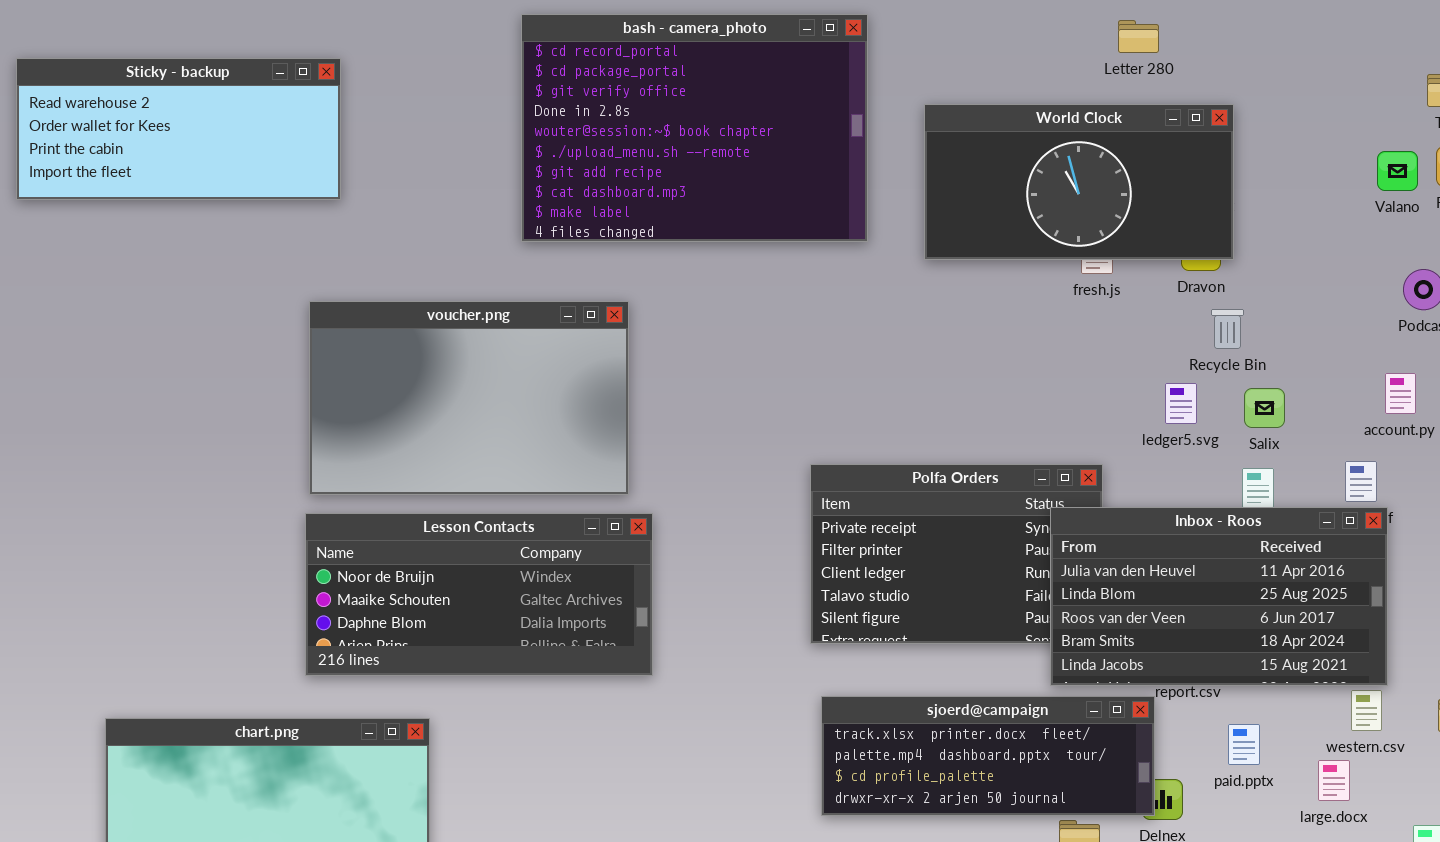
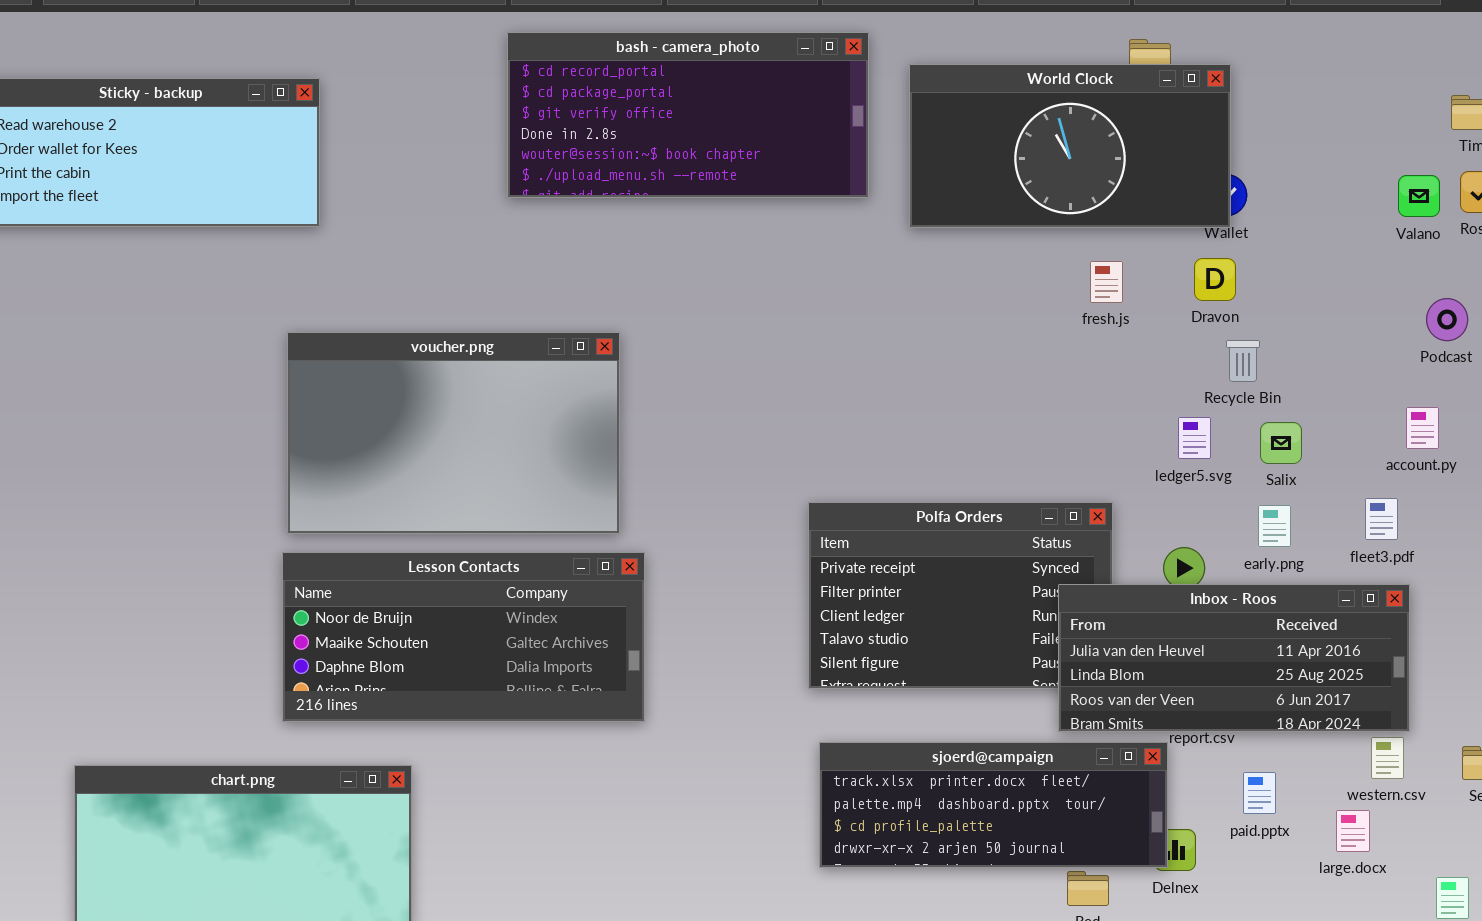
bash - camera_photo: [521,14,868,242] -> [507,32,869,198], resized
World Clock: [924,104,1234,260] -> [909,64,1231,228], moved
Inbox - Roos: [1050,507,1388,686] -> [1058,584,1410,732], resized

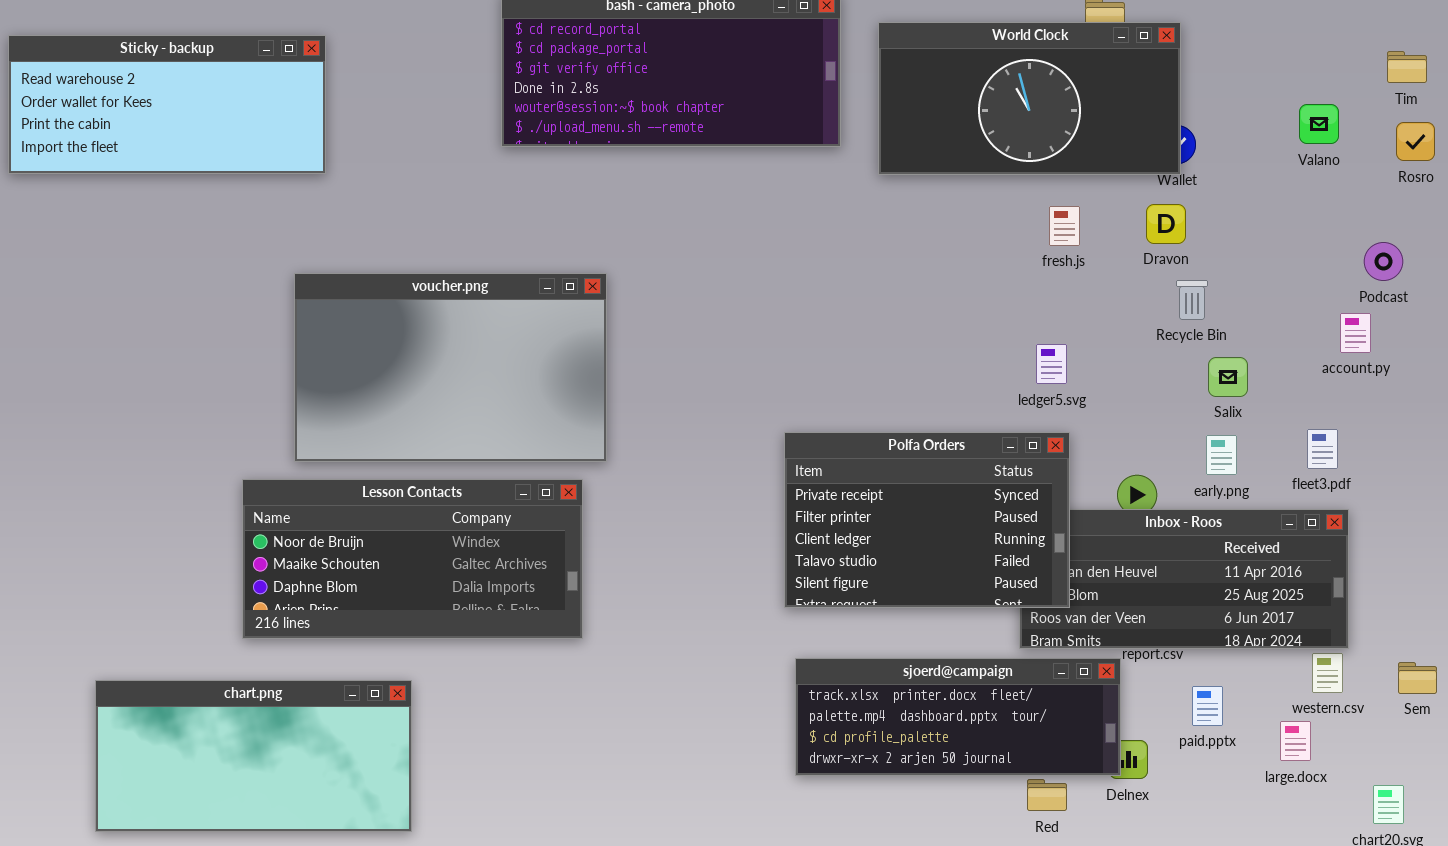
Valano: [1398,175,1440,217] -> [1299,104,1339,144], moved
account.py: [1406,407,1439,449] -> [1340,313,1371,353], moved
ledger5.svg: [1178,417,1211,459] -> [1036,344,1067,384], moved
Polfa Orders: [808,502,1113,689] -> [784,432,1070,608], raised
Lesson Contacts: [282,552,645,722] -> [242,479,583,639], moved

